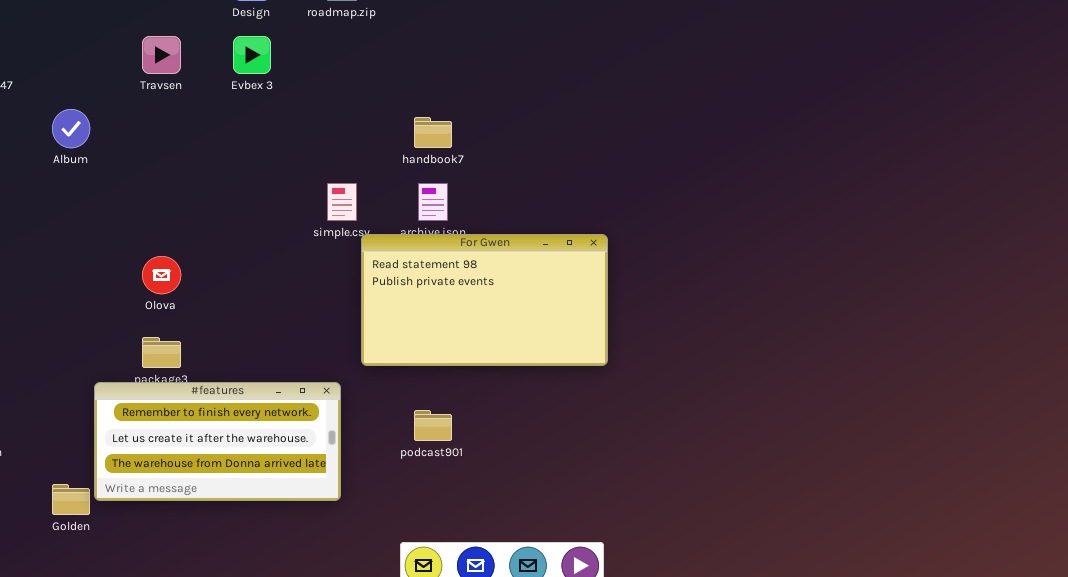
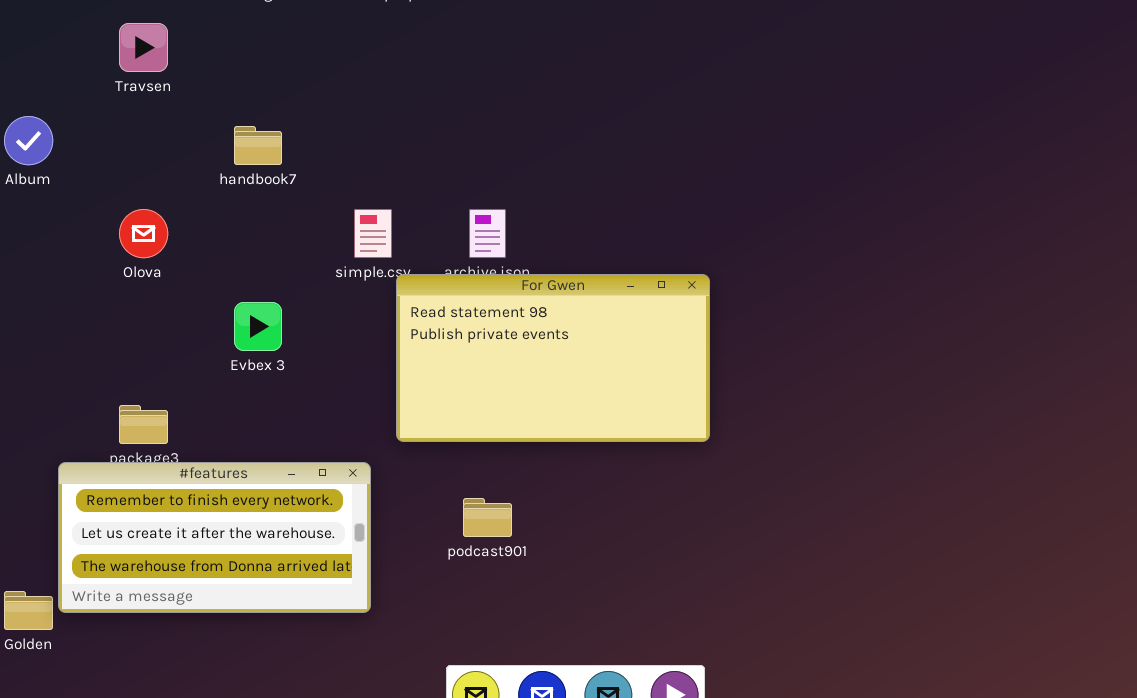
Evbex 3: [233,36,271,74] -> [234,302,282,351], moved
handbook7: [414,117,452,148] -> [234,126,282,165], moved
Olova: [142,256,181,294] -> [119,209,168,258], moved

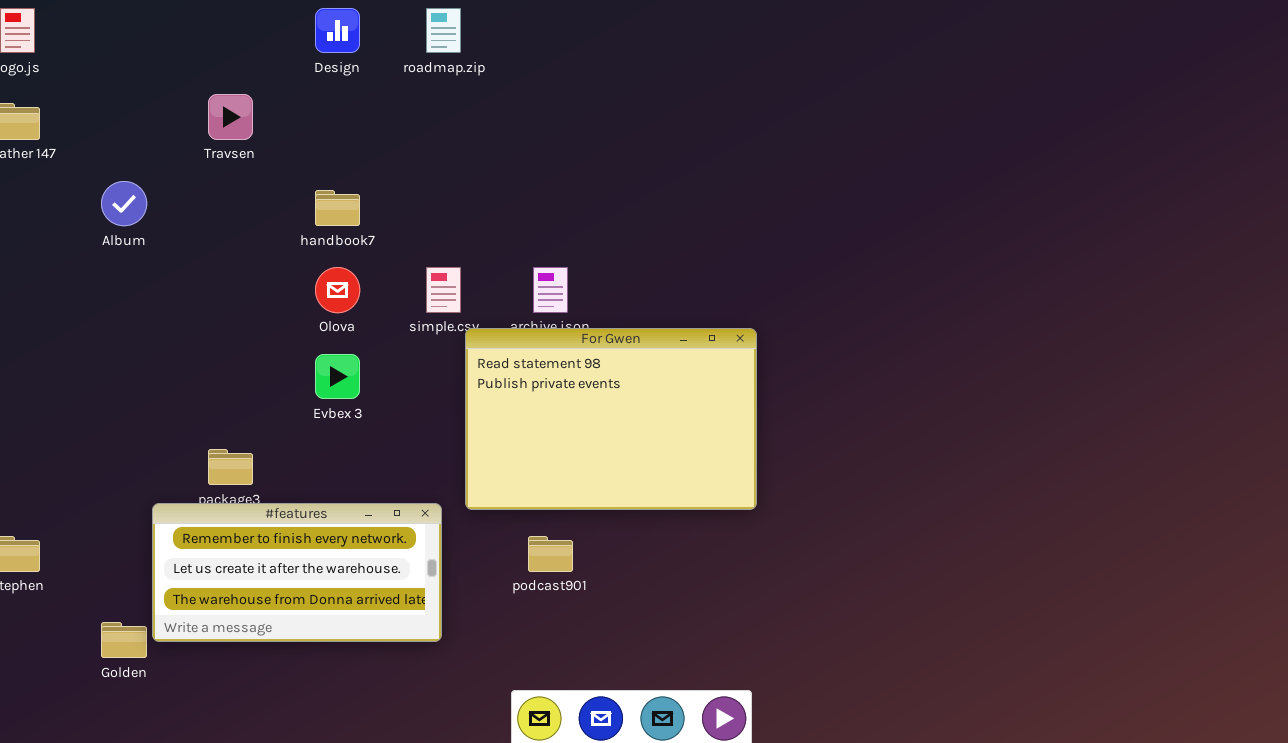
Olova: [119,209,168,258] -> [315,267,360,313], moved
For Gwen: [396,274,710,442] -> [465,328,757,510], resized

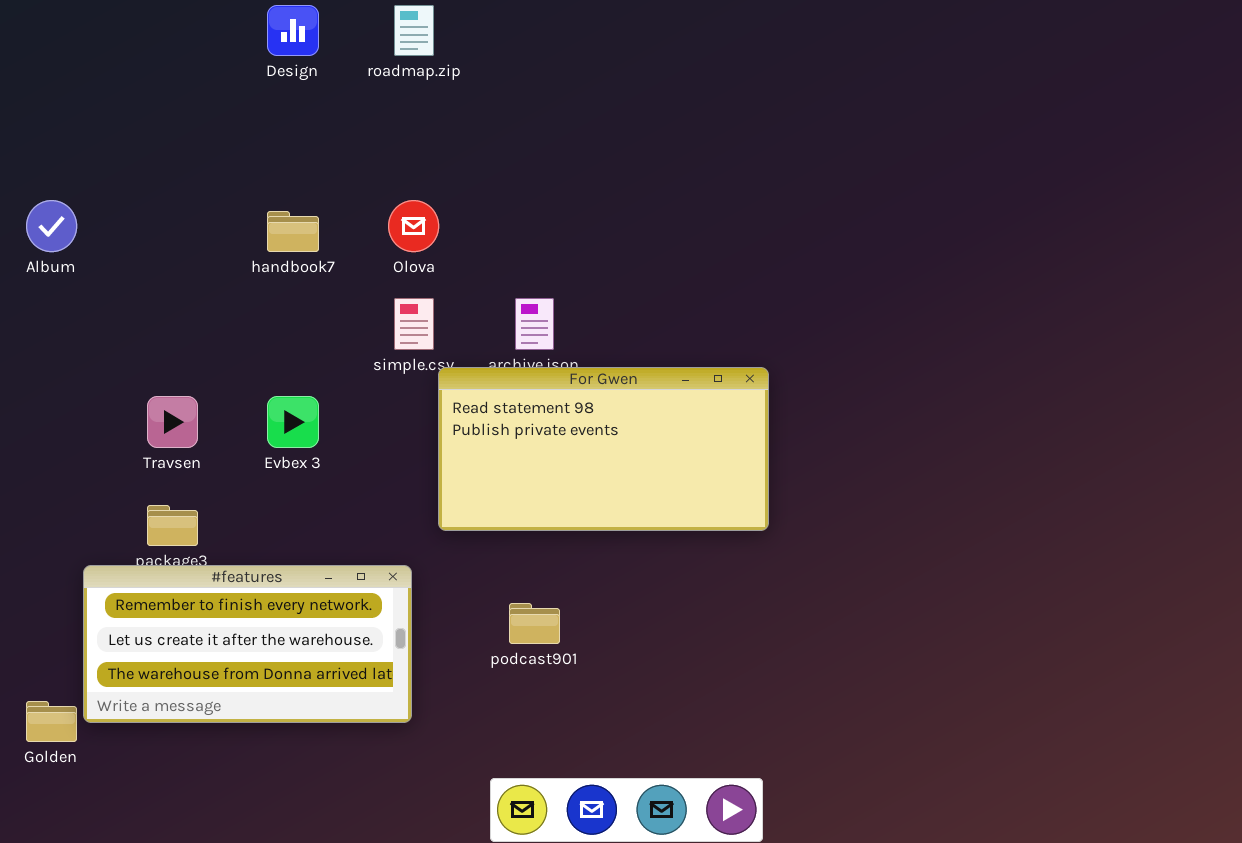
Travsen: [208,94,253,140] -> [147,396,198,448], moved
Olova: [315,267,360,313] -> [388,200,439,252], moved
For Gwen: [465,328,757,510] -> [438,367,769,531], resized

